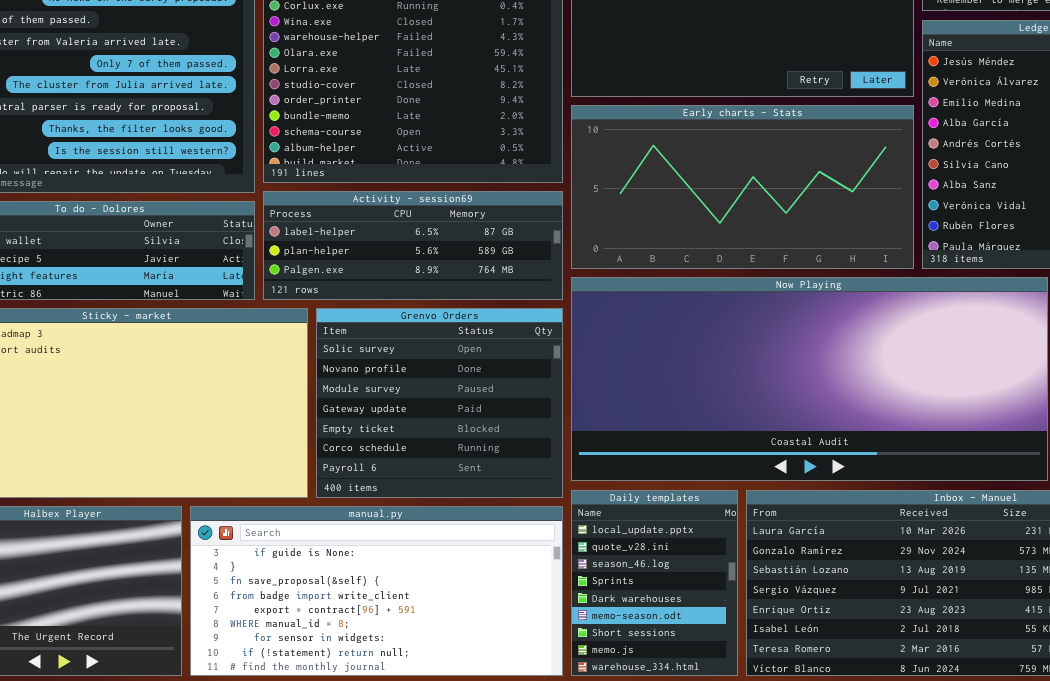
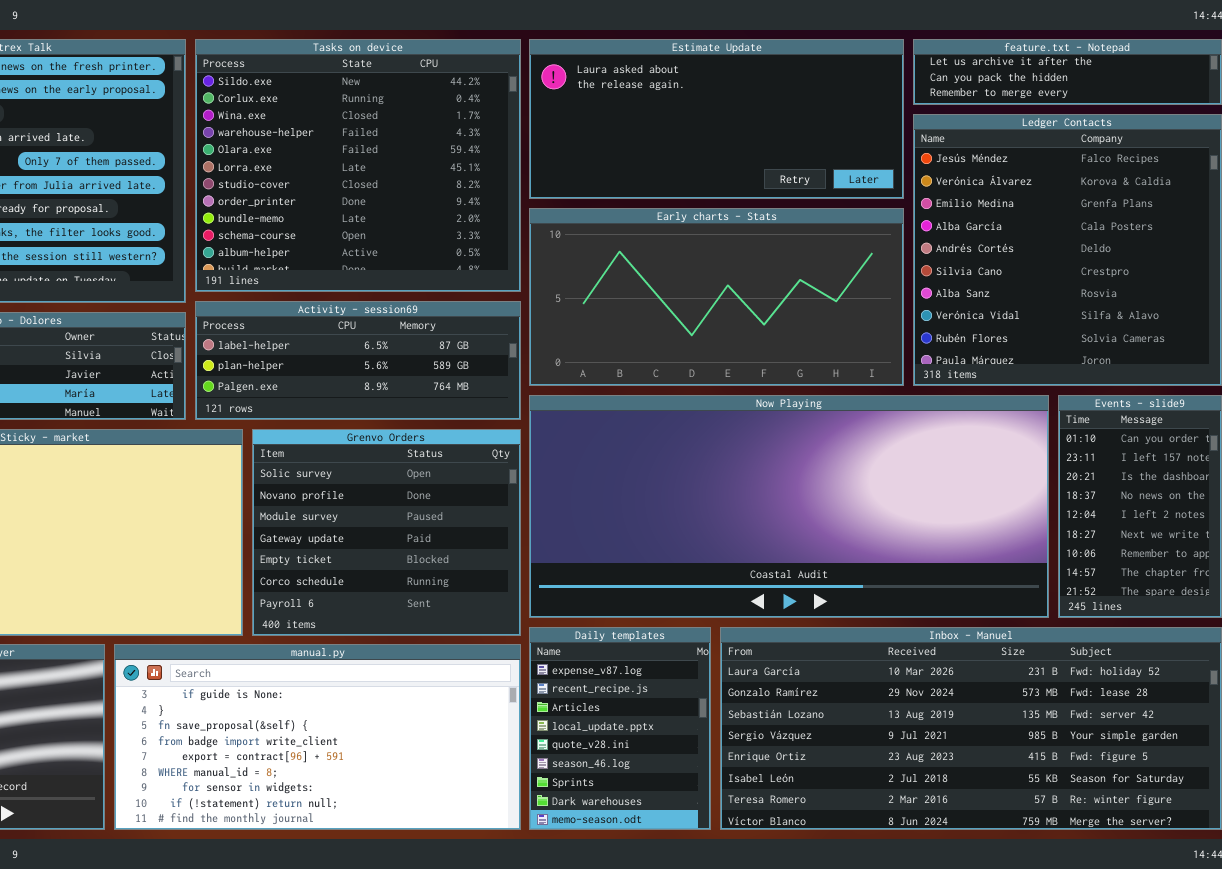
Daily templates: [571,490,738,676] -> [529,627,711,830], scrolled up 3 rows

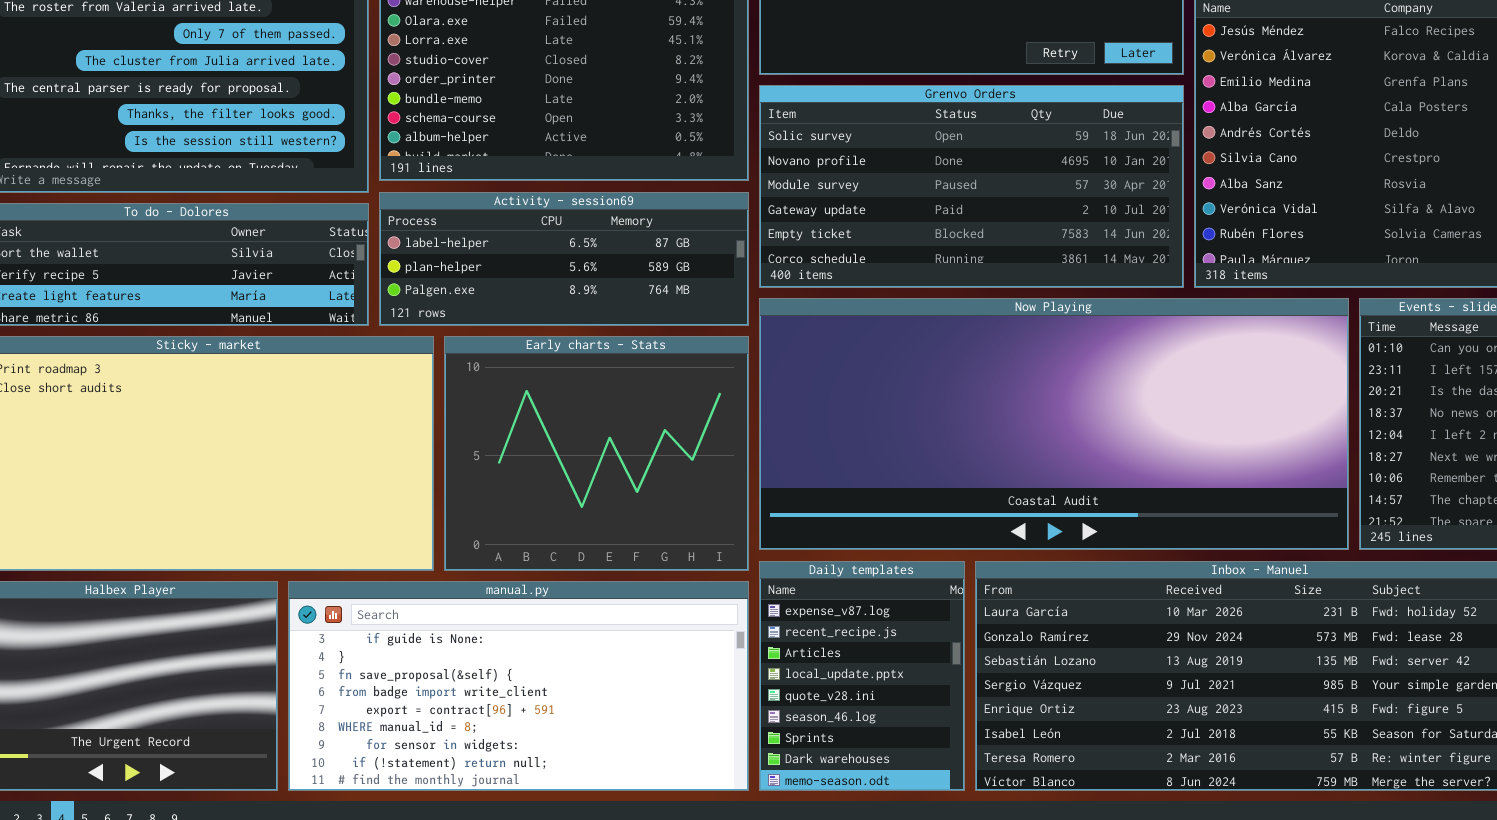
Early charts - Stats: [529,208,904,386] -> [444,336,749,571], moved, resized
Grenvo Orders: [252,429,521,636] -> [759,85,1184,288], moved, resized

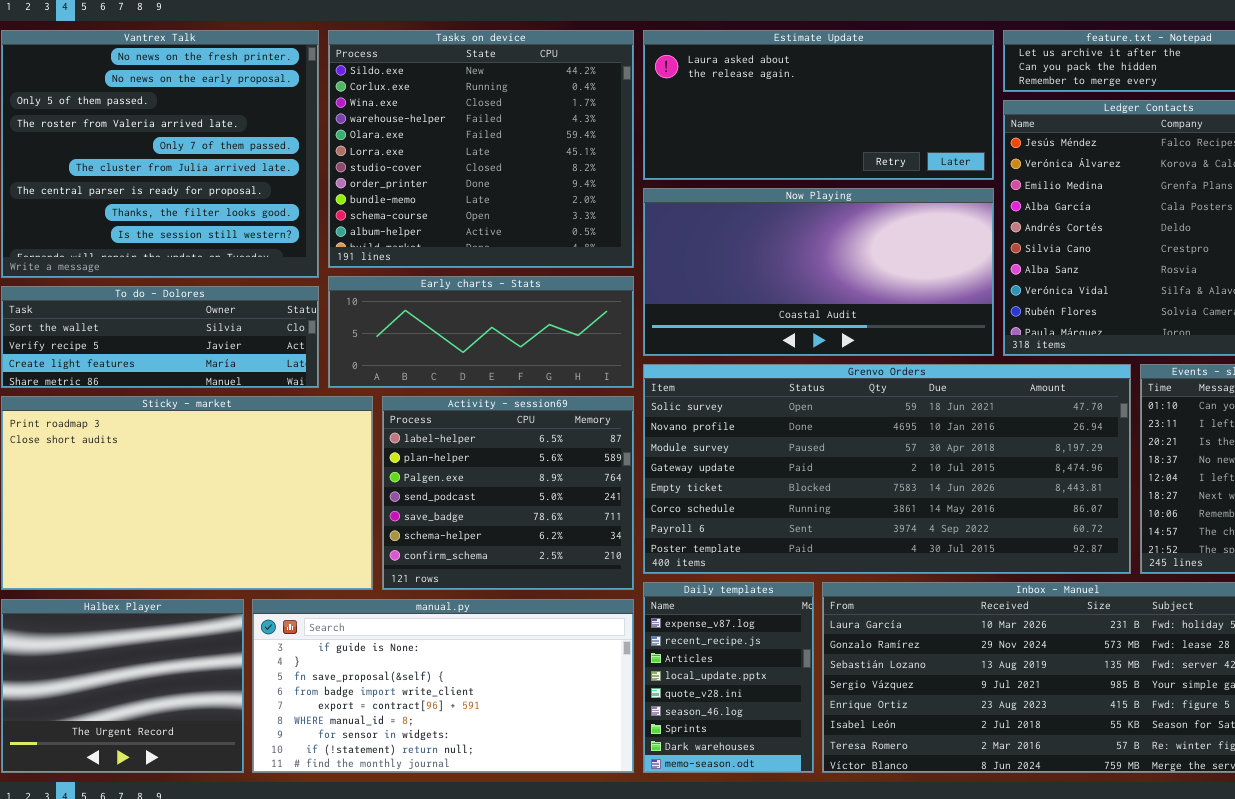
Grenvo Orders: [759,85,1184,288] -> [643,364,1131,574], moved, resized
Activity - session69: [379,192,749,326] -> [382,396,634,590], moved, resized
Now Playing: [759,298,1349,550] -> [643,188,994,356], moved, resized
Early charts - Stats: [444,336,749,571] -> [328,276,634,388], moved, resized

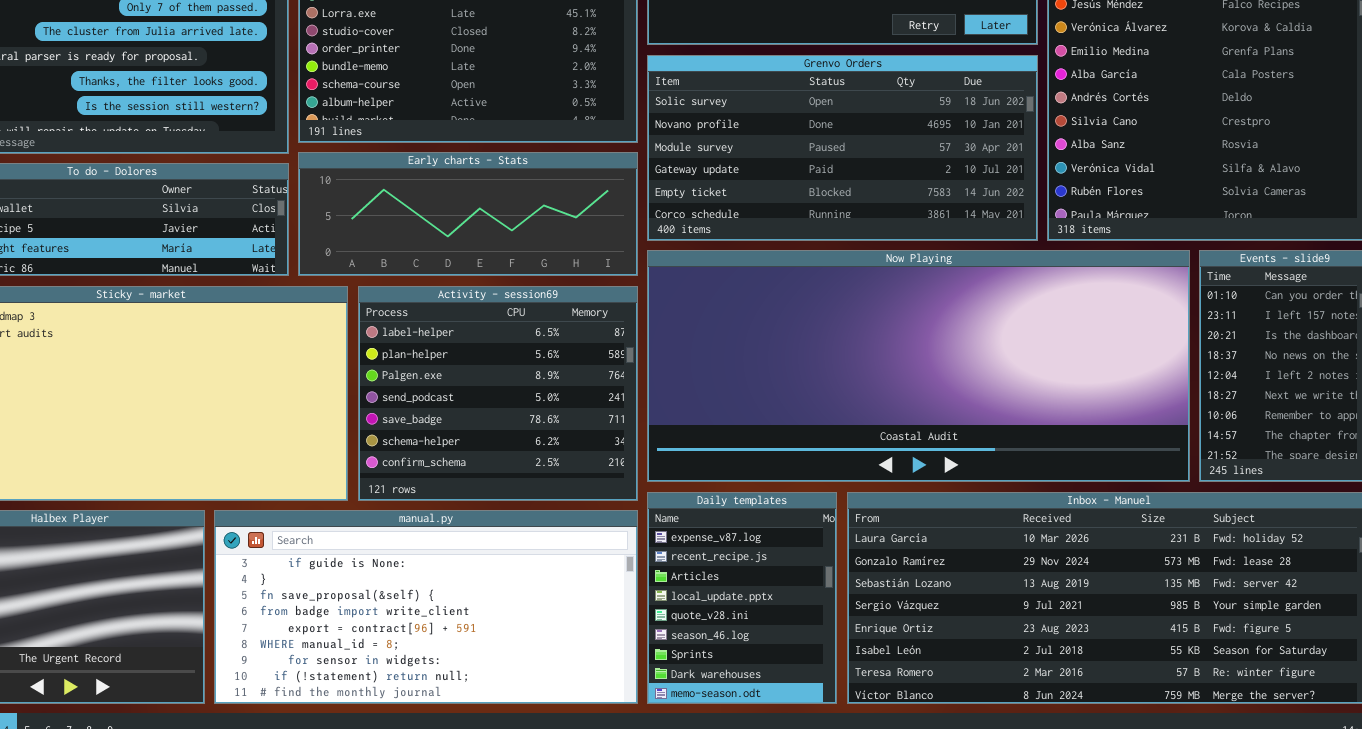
Now Playing: [643,188,994,356] -> [647,250,1190,482], moved, resized
Grenvo Orders: [643,364,1131,574] -> [647,55,1038,241], moved, resized

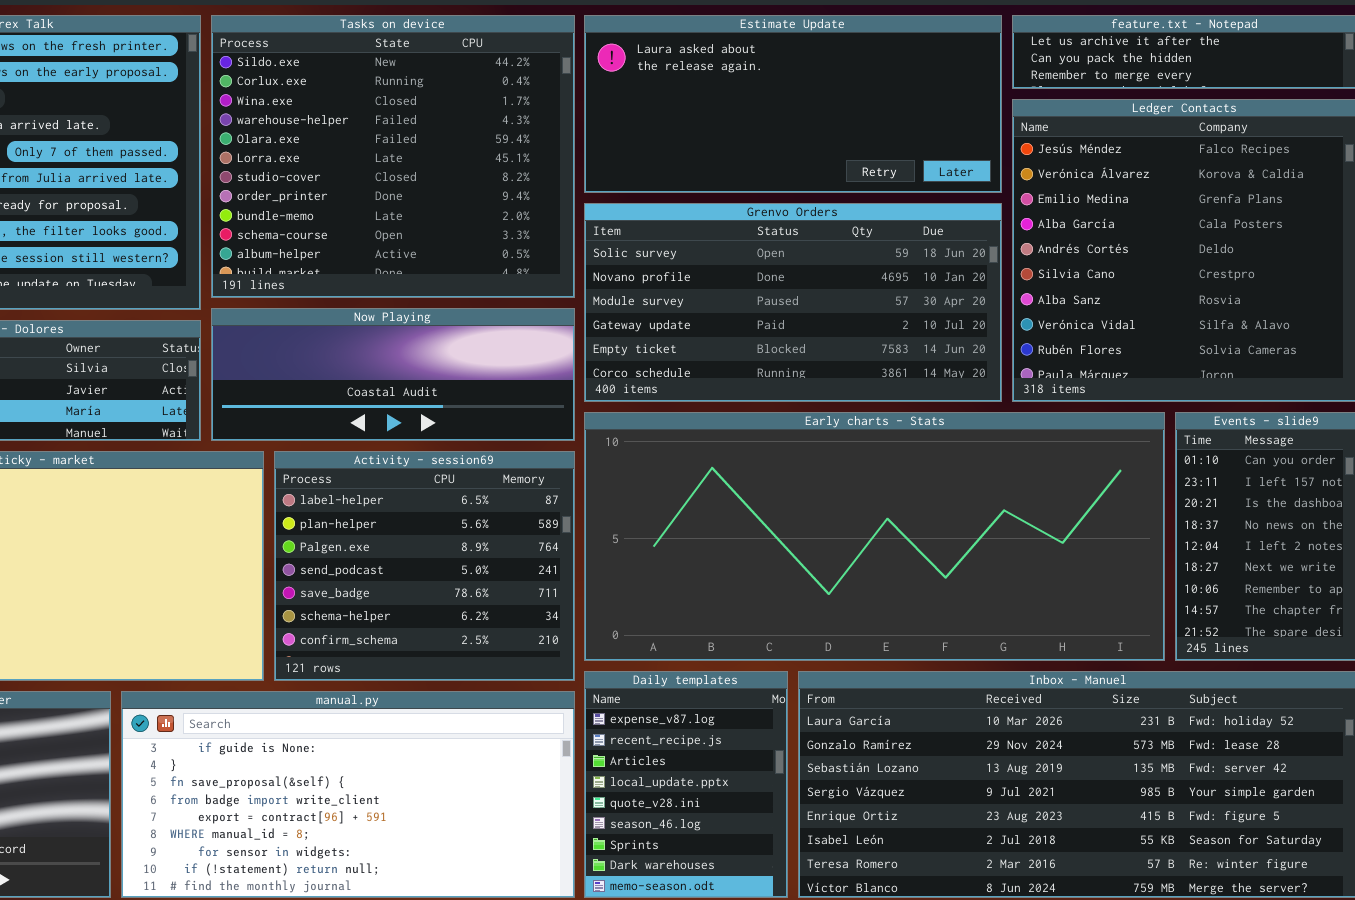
Early charts - Stats: [298,152,638,276] -> [584,412,1165,661], moved, resized
Now Playing: [647,250,1190,482] -> [211,308,575,441], moved, resized

